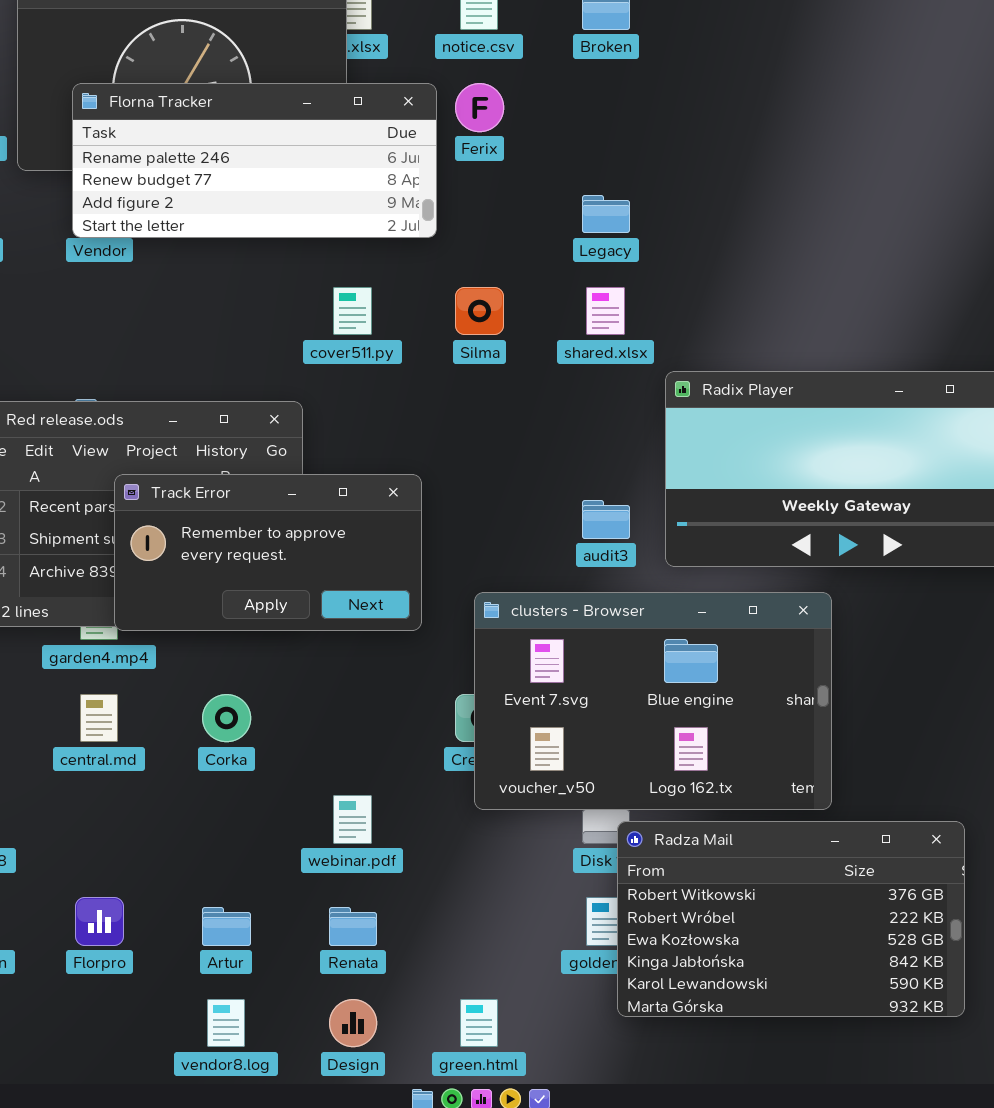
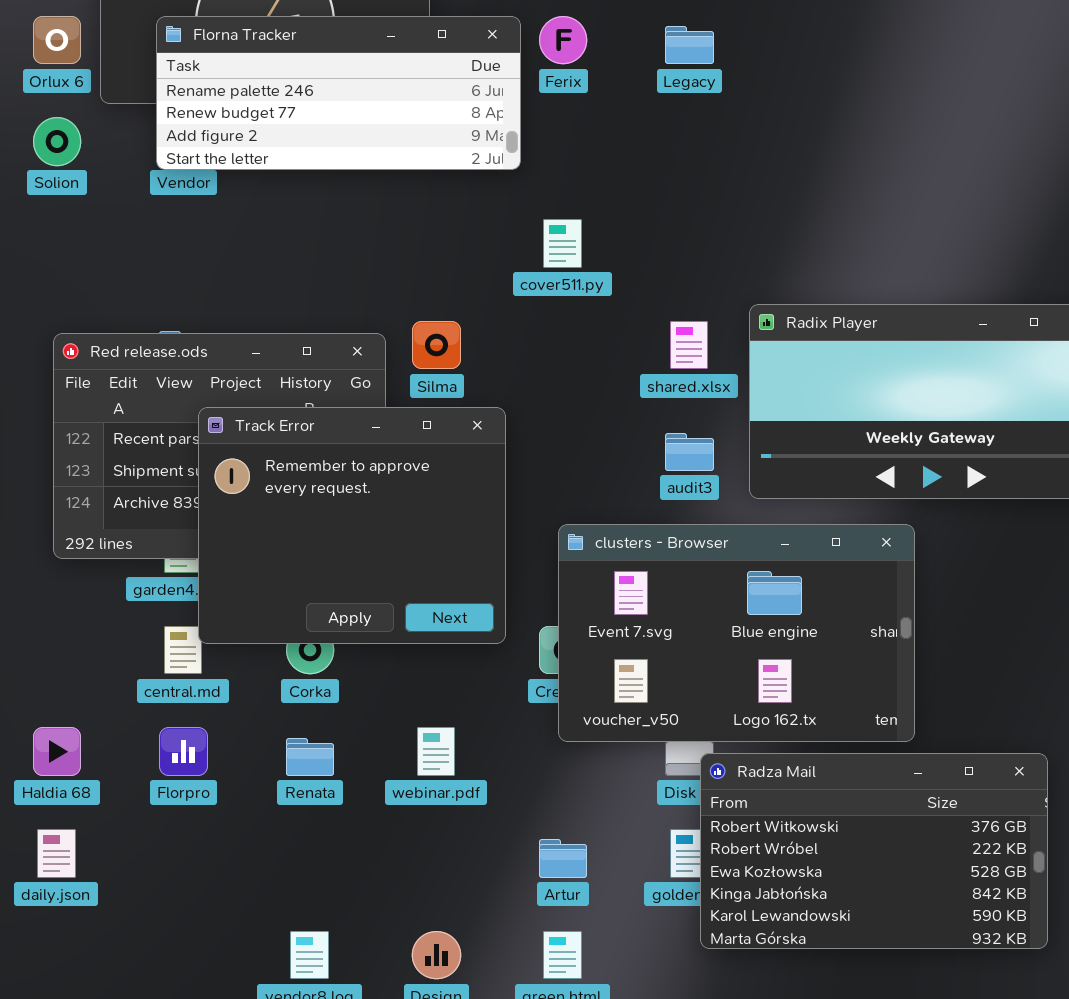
Legacy: [582,195,630,233] -> [665,26,714,64], moved
cover511.py: [333,287,372,335] -> [543,219,582,268], moved
Silma: [455,287,504,335] -> [412,321,461,369], moved
shared.xlsx: [586,287,625,335] -> [670,321,708,369], moved
Track Error: [114,474,422,631] -> [198,407,506,644], resized
Florpro: [75,897,124,946] -> [159,727,208,776], moved
Artur: [202,907,251,946] -> [539,839,587,878], moved
Renata: [329,907,377,946] -> [286,738,334,776], moved

